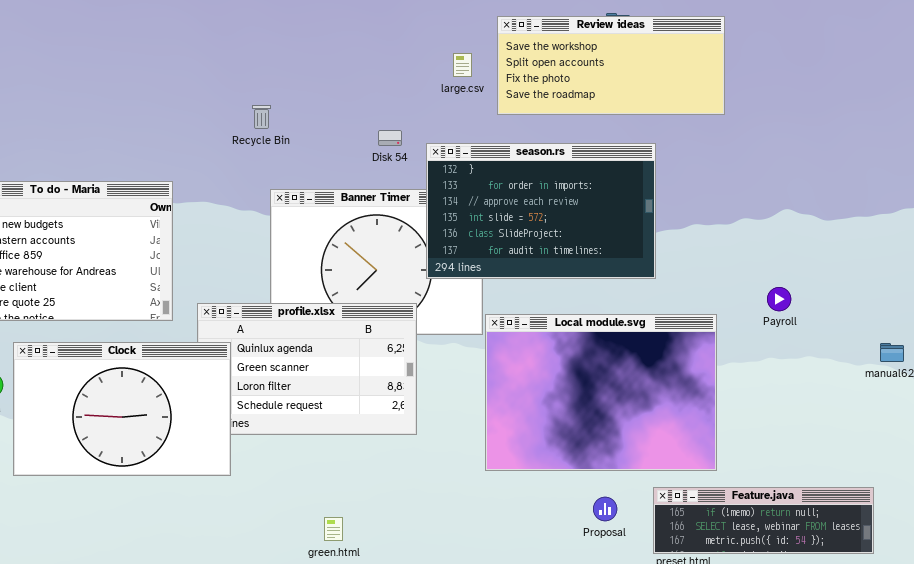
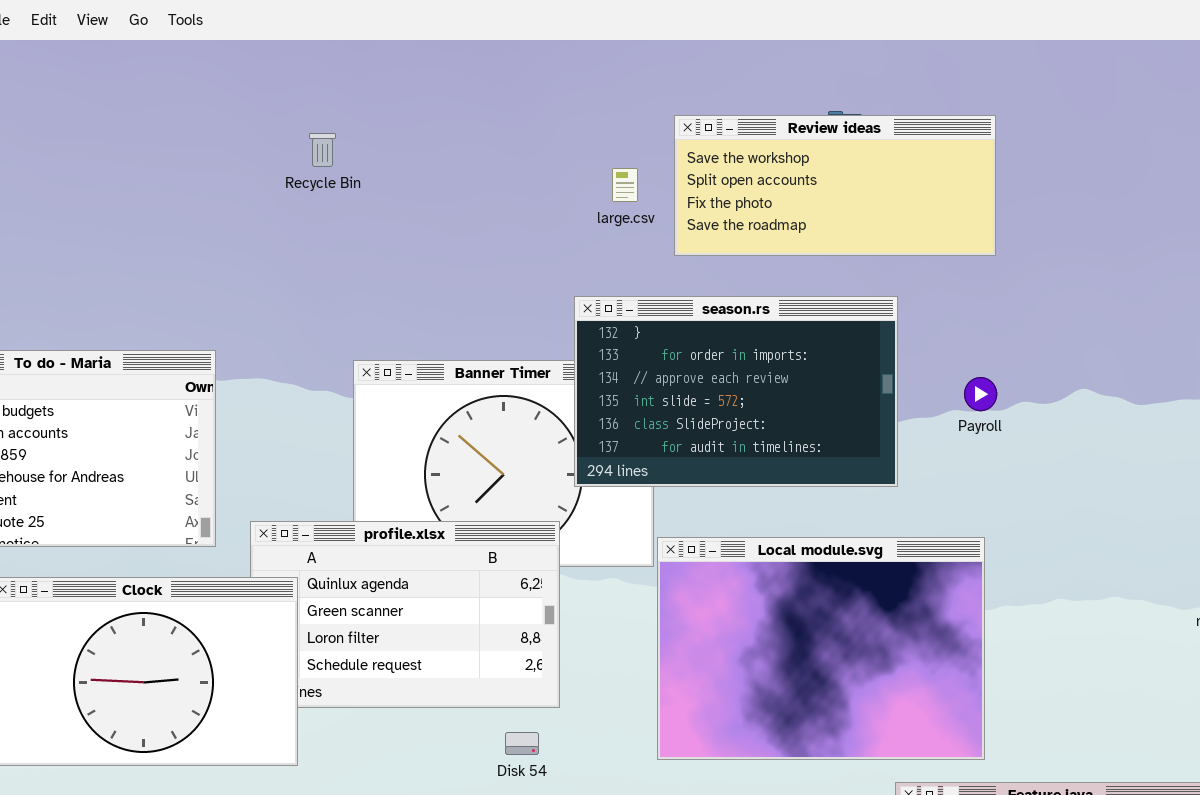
Recycle Bin: [252,105,271,129] -> [309,133,336,167], moved
Disk 54: [378,130,402,146] -> [505,732,539,755], moved
Payroll: [767,287,791,311] -> [964,377,997,411], moved

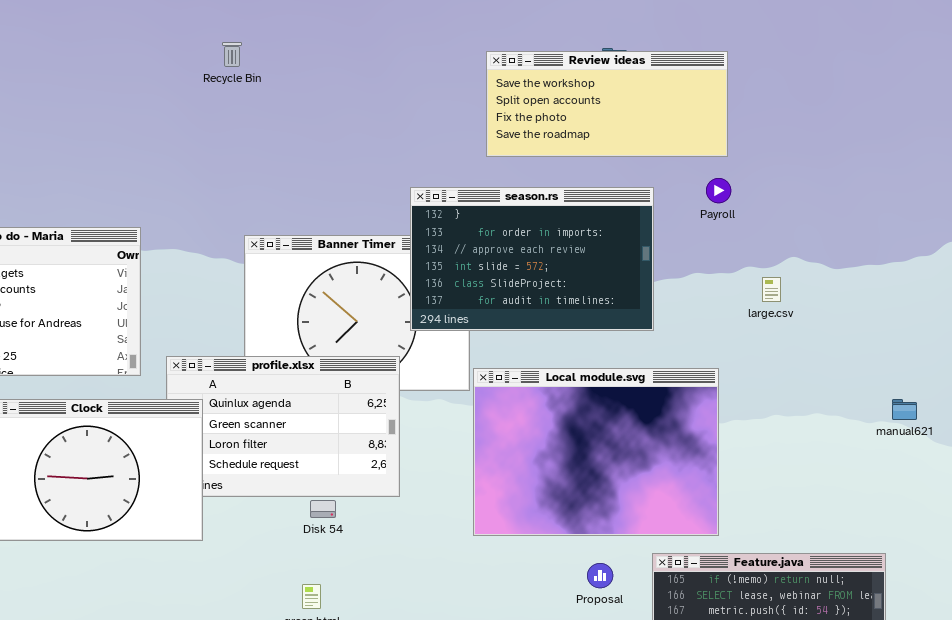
Recycle Bin: [309,133,336,167] -> [222,42,242,67], moved
large.csv: [612,168,638,202] -> [762,277,781,302], moved
Payroll: [964,377,997,411] -> [706,178,731,203], moved
Disk 54: [505,732,539,755] -> [310,500,336,518], moved

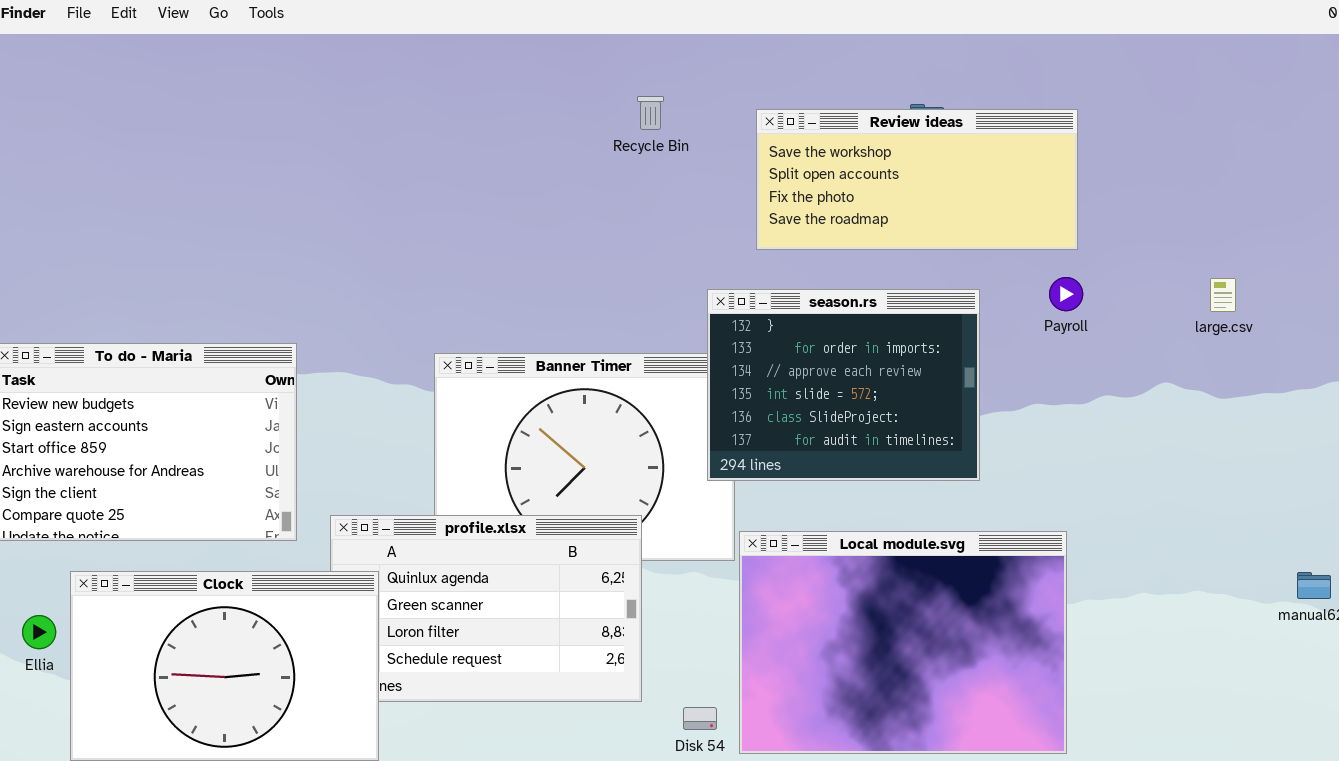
Recycle Bin: [222,42,242,67] -> [637,96,664,130], moved
season.rs: [410,187,654,331] -> [707,289,980,481], resized
large.csv: [762,277,781,302] -> [1210,278,1236,312], moved
Disk 54: [310,500,336,518] -> [683,707,717,730], moved

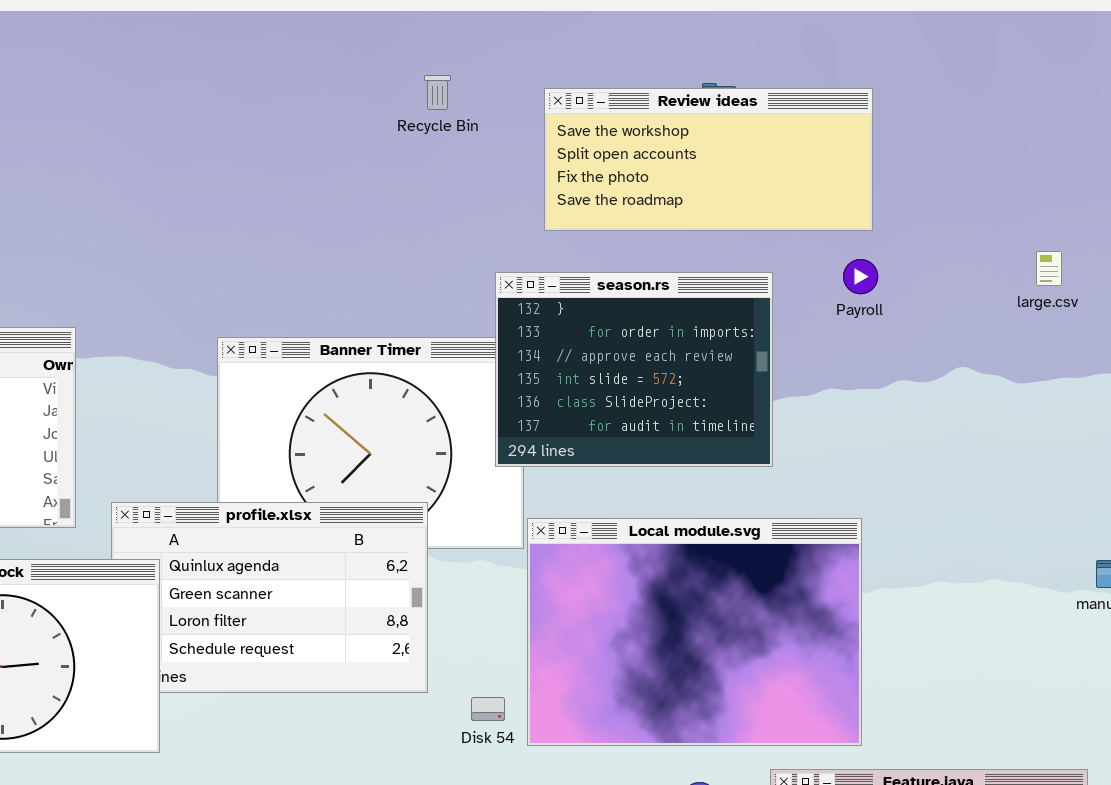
large.csv: [1210,278,1236,312] -> [1036,251,1062,286], moved

